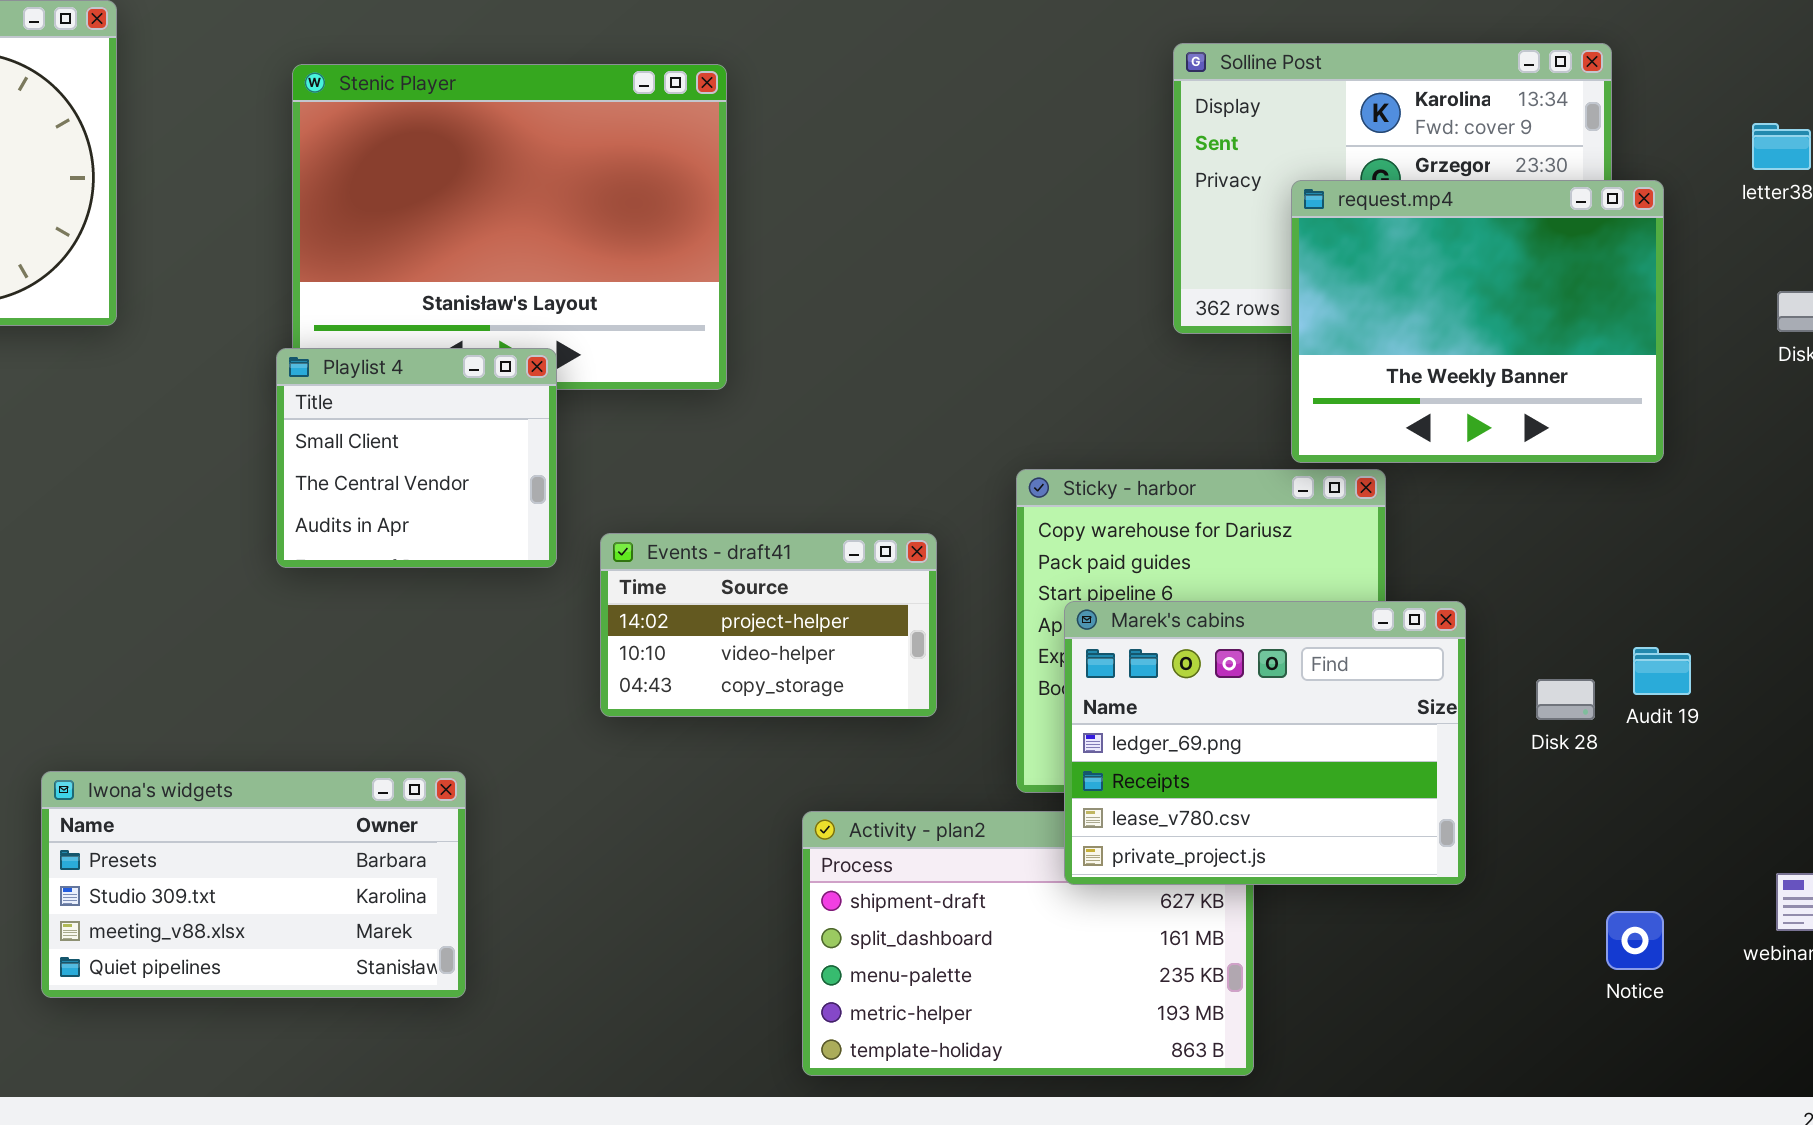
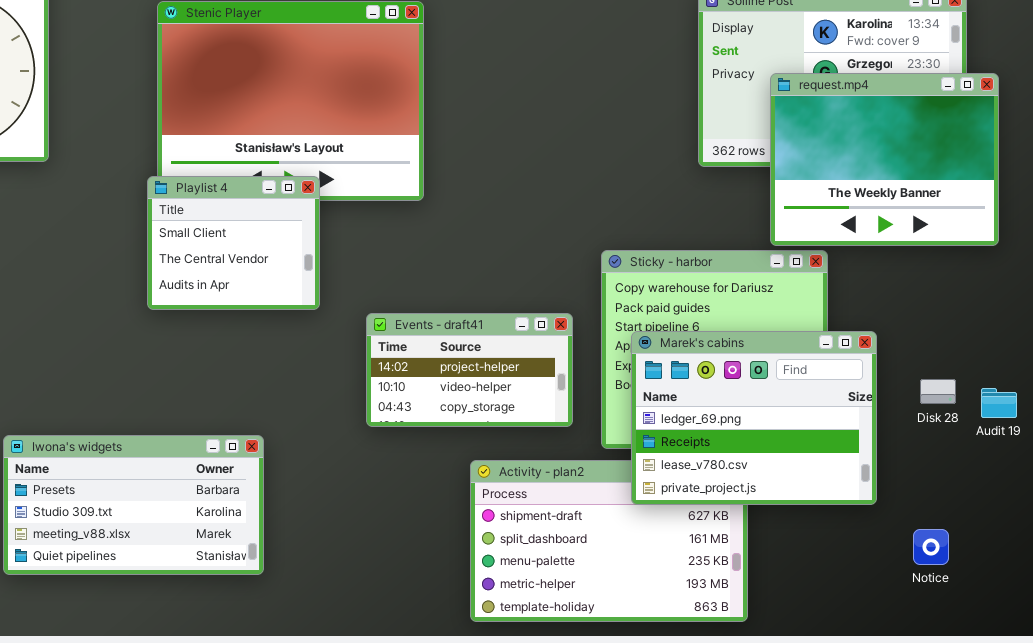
Events - draft41: [600,533,937,717] -> [366,313,573,427], moved
Audit 19: [1633,647,1691,695] -> [981,388,1017,418], moved
Notice: [1606,911,1664,970] -> [913,529,949,565], moved

